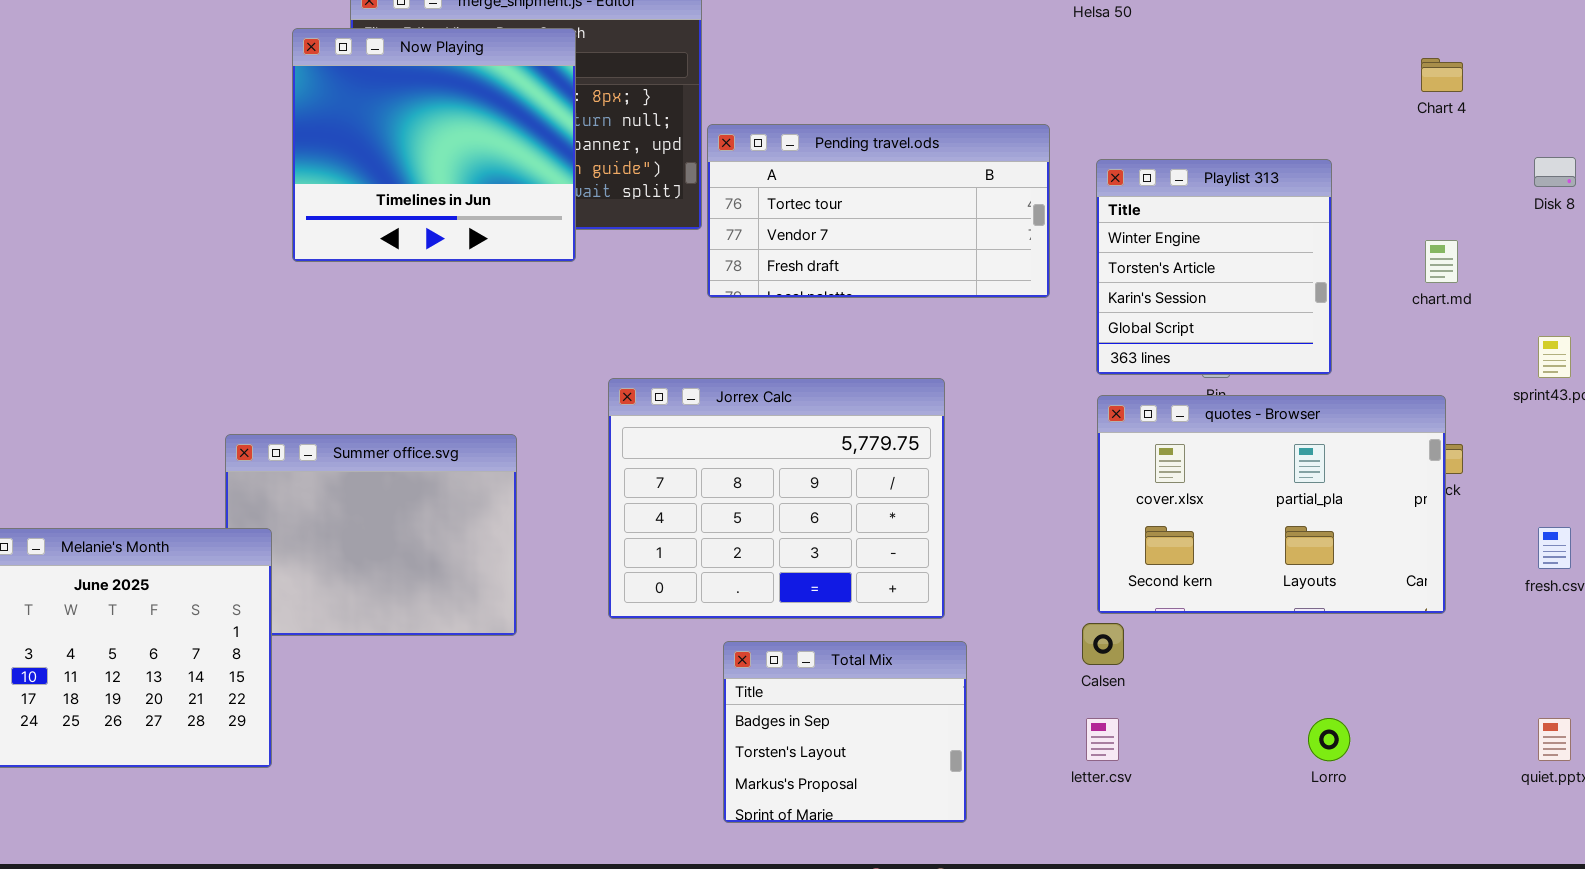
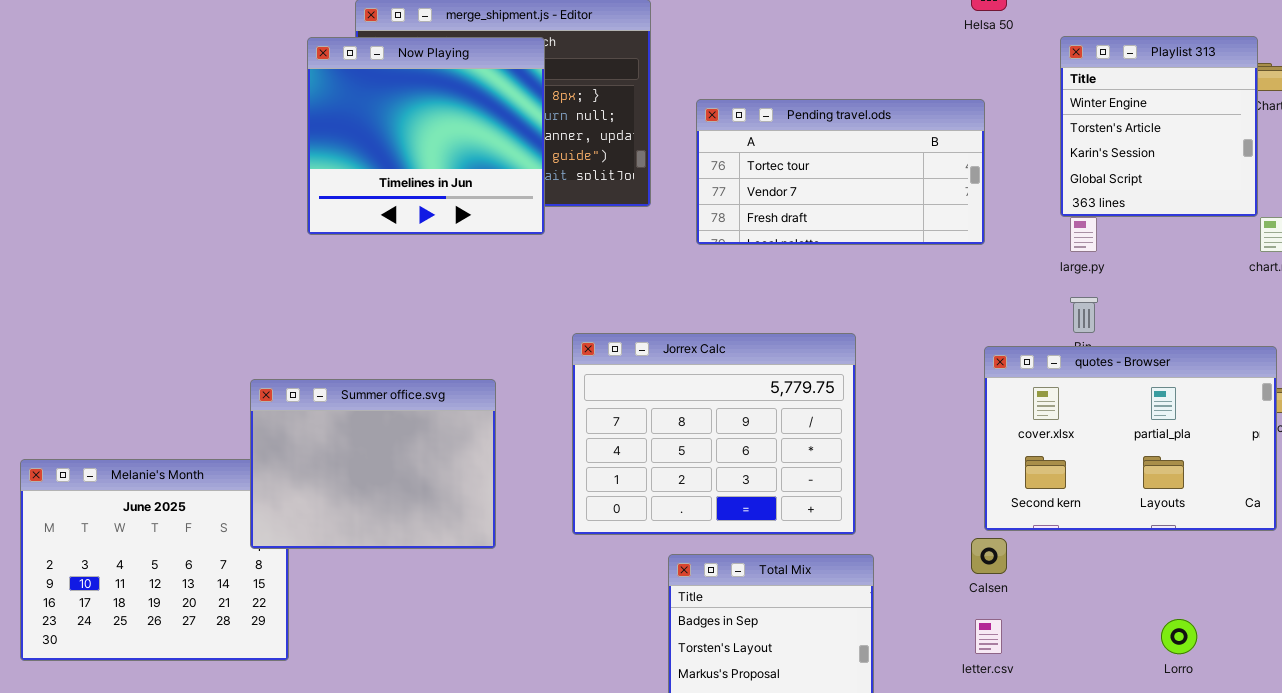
Pending travel.ods: [707,124,1050,298] -> [696,99,985,245], moved
Playlist 313: [1096,159,1332,375] -> [1060,36,1258,217], moved
Summer office.svg: [225,434,517,636] -> [250,379,496,549], raised

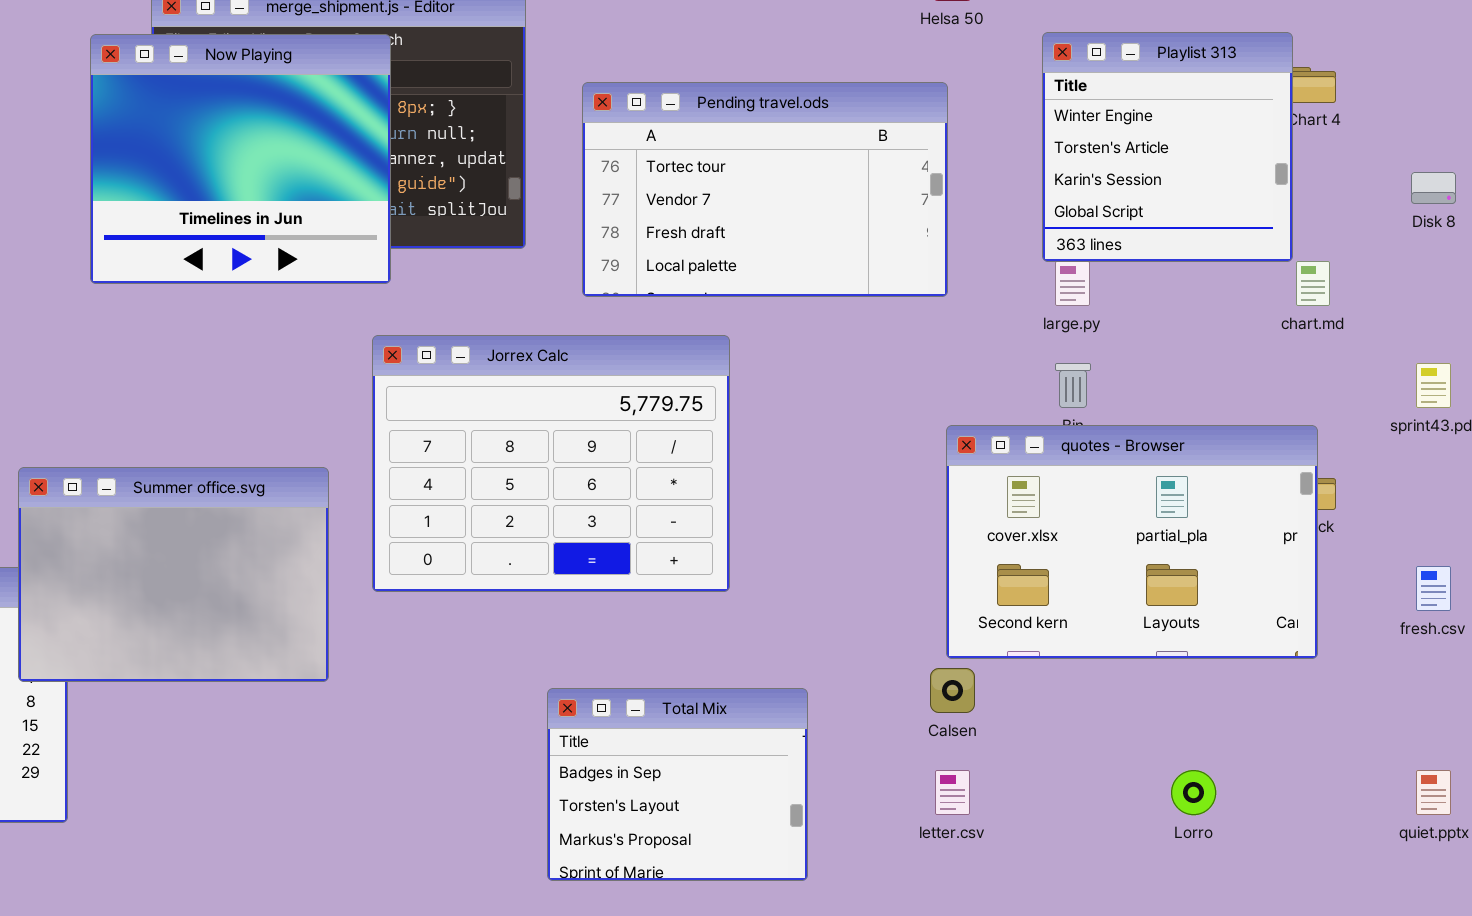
Pending travel.ods: [696,99,985,245] -> [582,82,948,297], resized
Jorrex Calc: [572,333,856,535] -> [372,335,730,592], moved

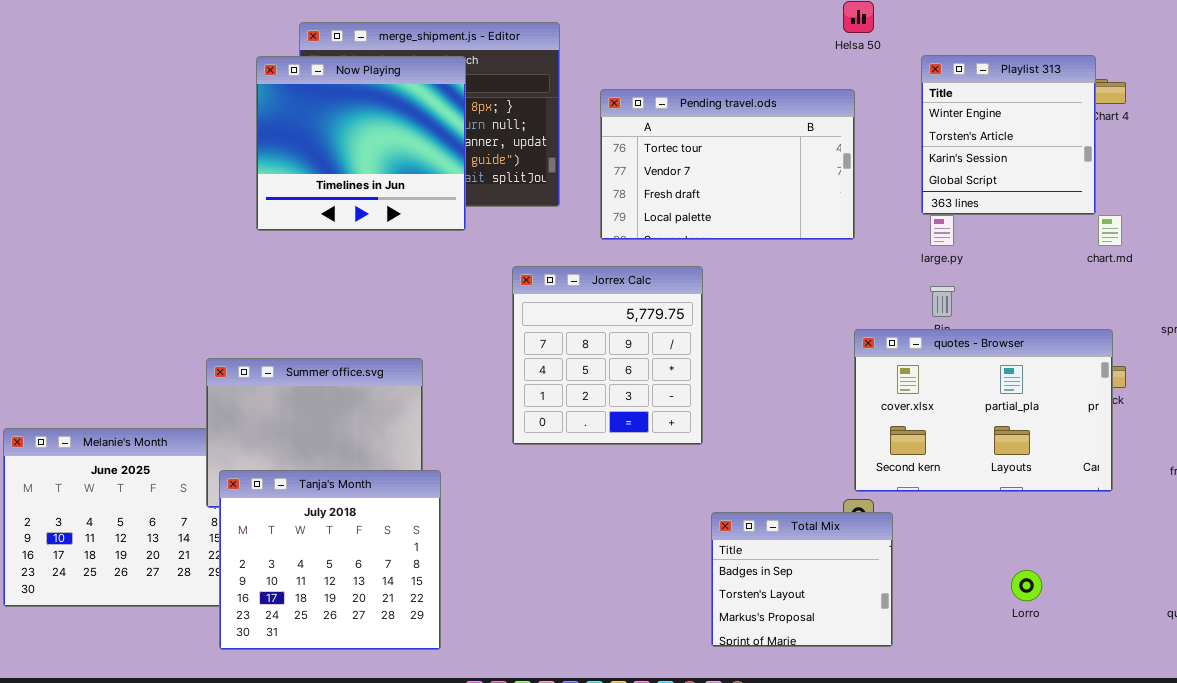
Jorrex Calc: [372,335,730,592] -> [512,266,703,445], resized
Tanja's Month: none -> [219,470,441,650], opened
Total Mix: [547,688,808,881] -> [711,512,893,647], moved

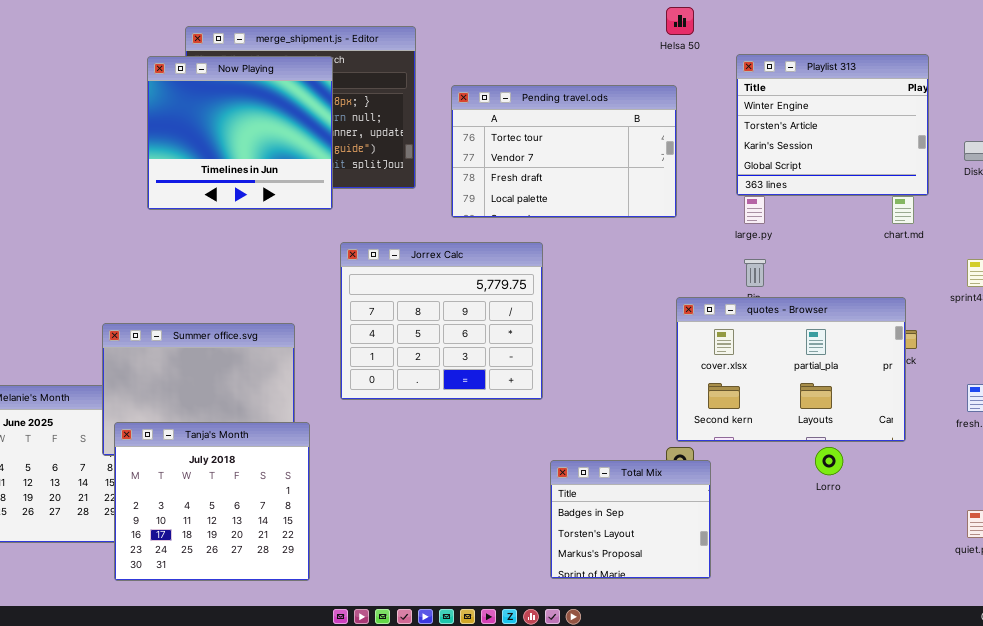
Playlist 313: [921,55,1096,215] -> [736,54,929,196], resized
Jorrex Calc: [512,266,703,445] -> [340,242,543,400], resized
Lorro: [1011,570,1042,601] -> [815,447,843,475], moved

